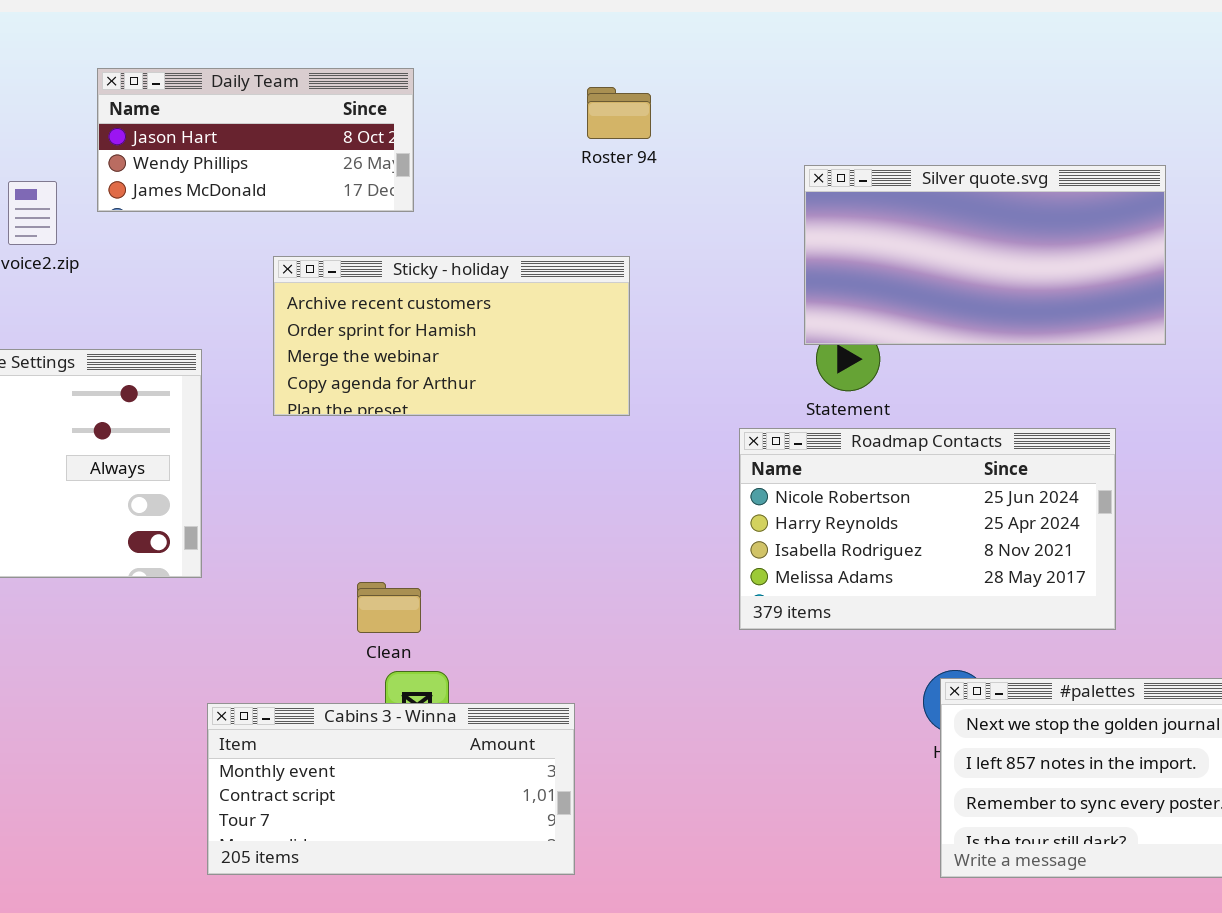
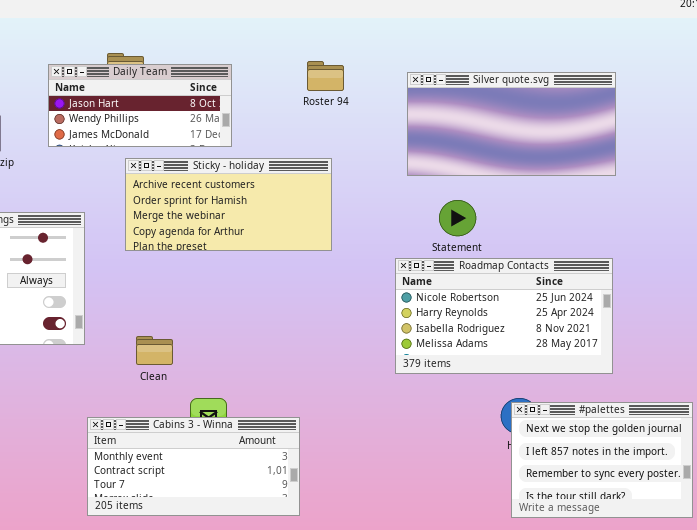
Daily Team: [97,68,414,212] -> [48,64,232,147], moved
Silver quote.svg: [804,165,1166,345] -> [407,72,616,176], moved
Clean: [357,582,421,633] -> [136,336,173,365], moved

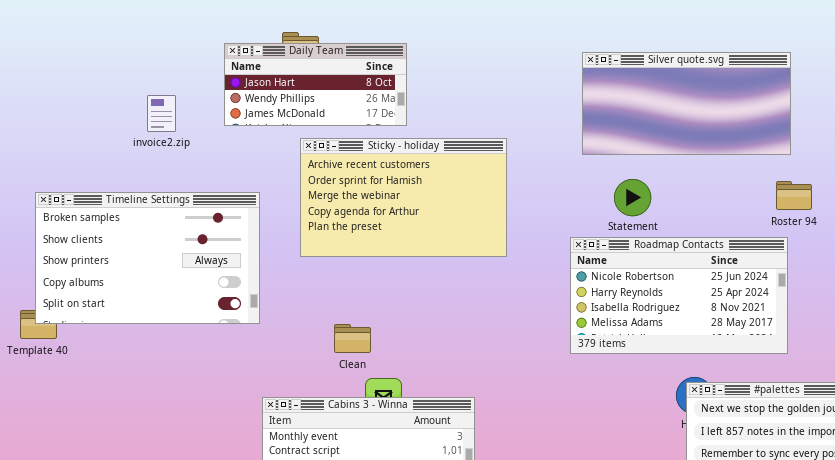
Roster 94: [307,61,344,91] -> [776,181,812,210], moved
Sticky - holiday: [125,158,332,251] -> [300,138,507,257], resized
Clean: [136,336,173,365] -> [334,324,371,353], moved

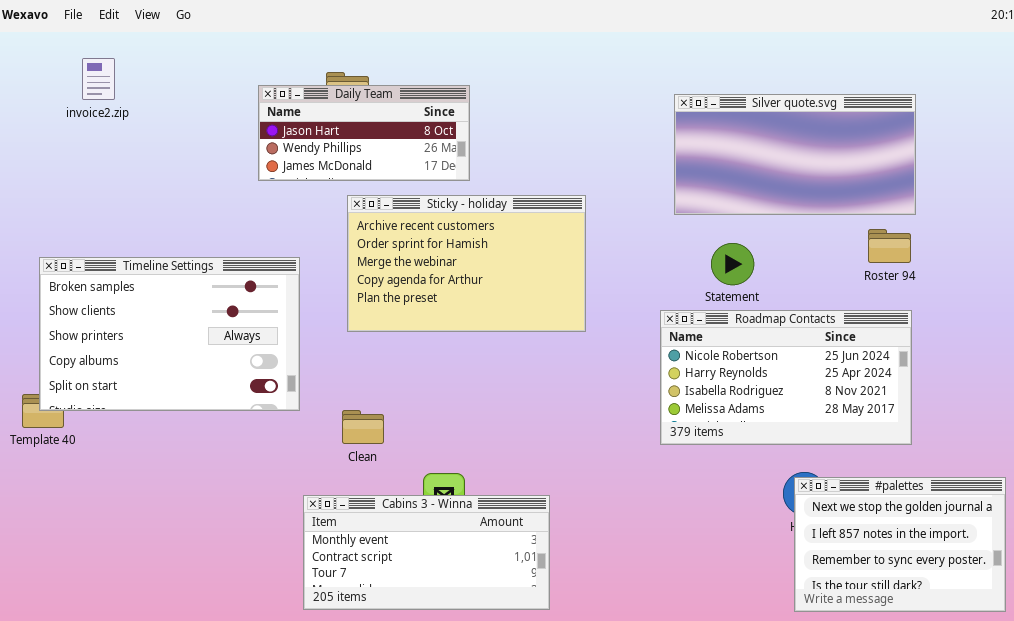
invoice2.zip: [147,95,176,132] -> [82,58,115,100], moved
Roster 94: [776,181,812,210] -> [868,229,911,263], moved
Clean: [334,324,371,353] -> [342,410,384,444], moved

